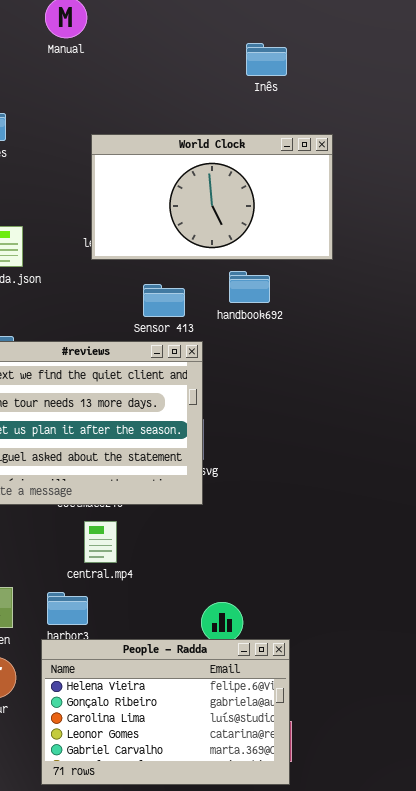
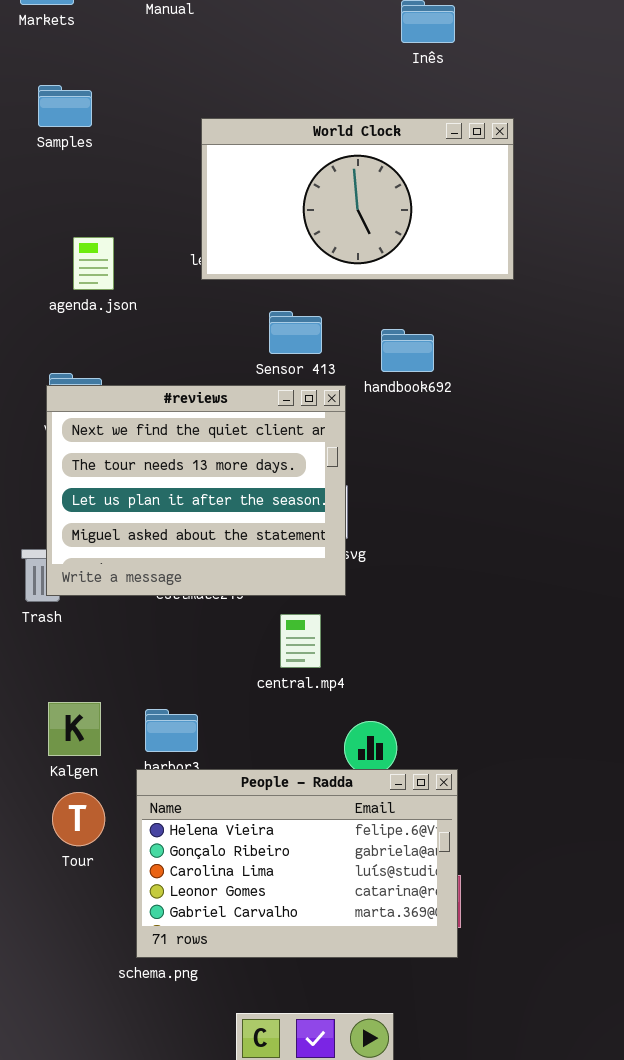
handbook692: [229,271,270,303] -> [381,329,434,372], moved
central.mp4: [84,521,117,563] -> [280,614,321,668], moved

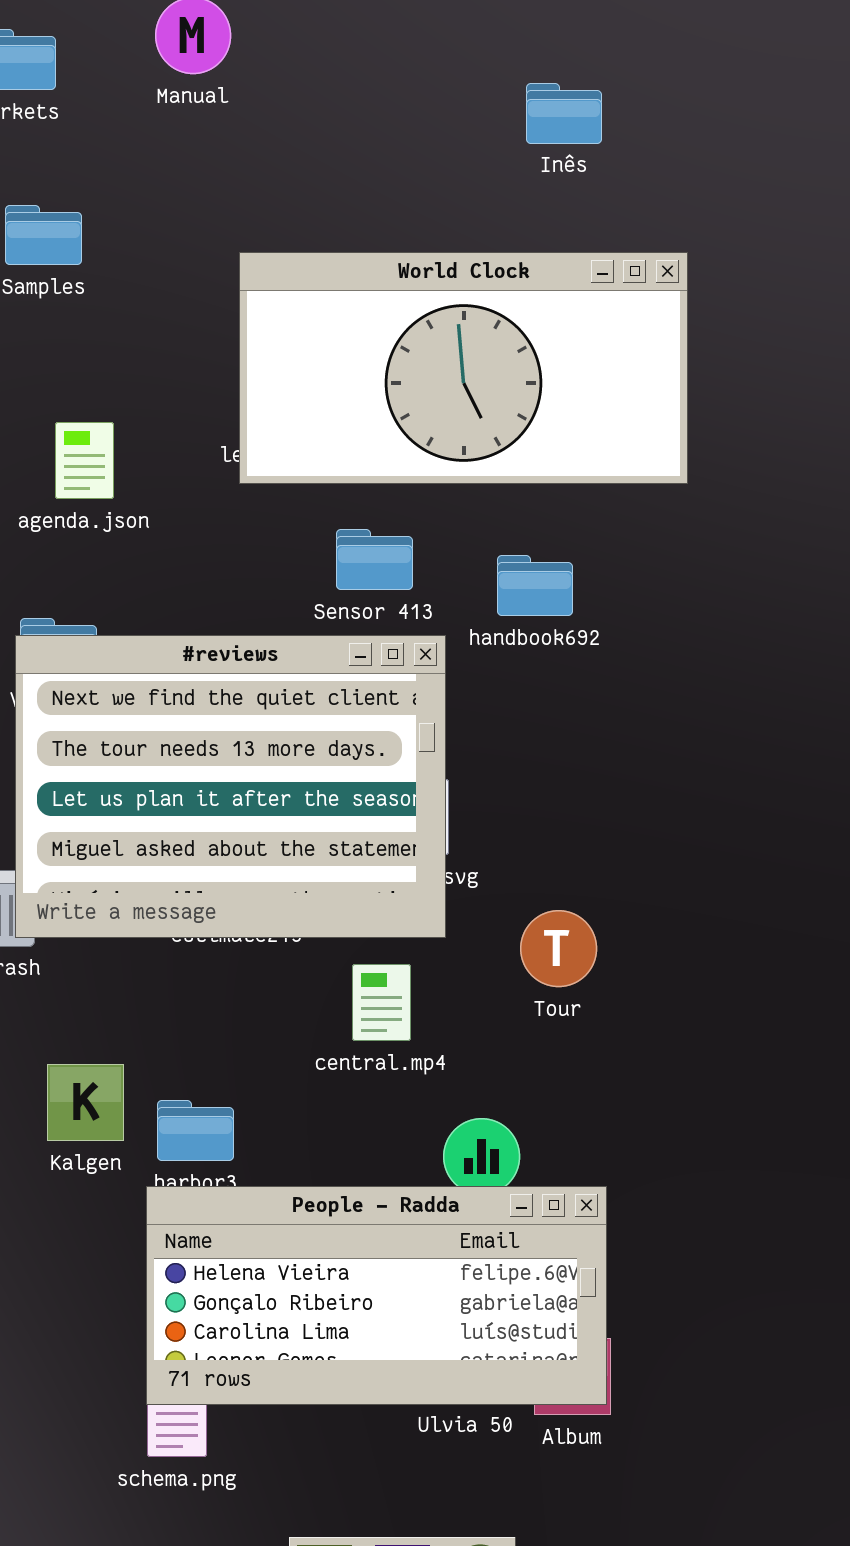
Kalgen: [48,702,101,756] -> [47,1064,124,1141], moved
People - Radda: [136,769,458,958] -> [146,1186,607,1405], resized
Tour: [52,792,105,846] -> [520,910,597,987], moved

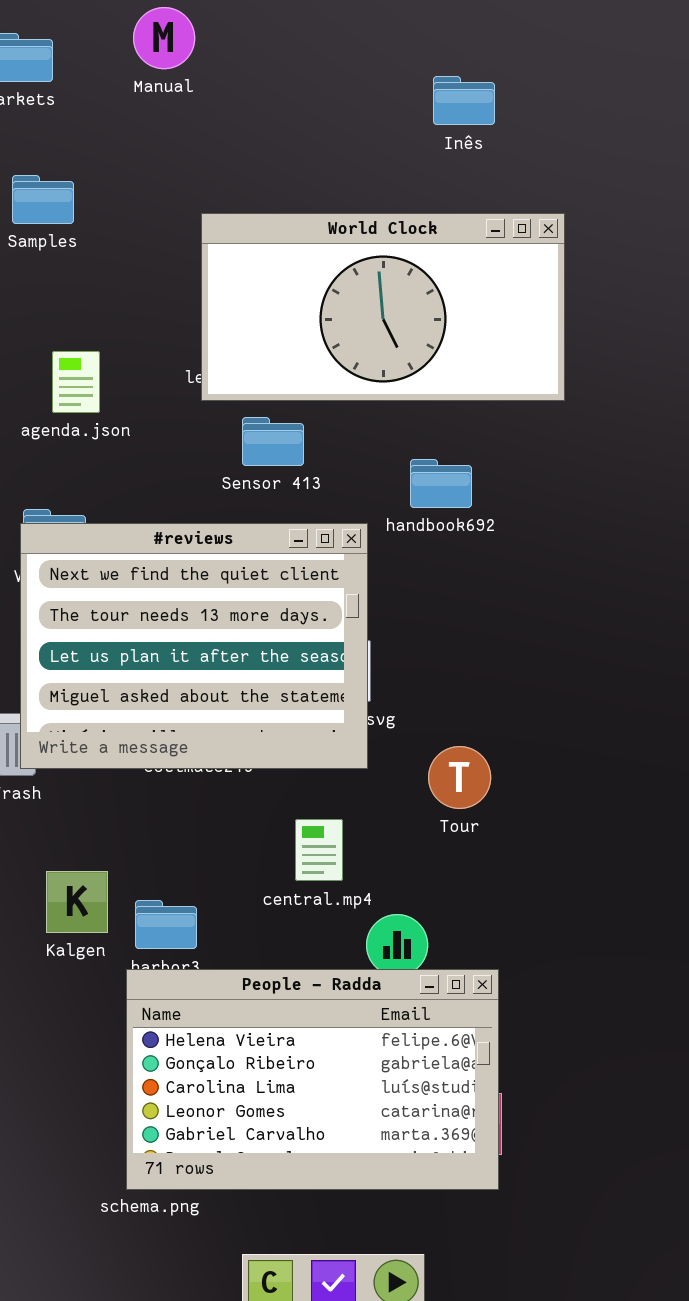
Sensor 413: [336,529,413,590] -> [242,417,304,466], moved
central.mp4: [352,964,411,1041] -> [295,819,343,881], moved
People - Radda: [146,1186,607,1405] -> [126,969,499,1190], resized

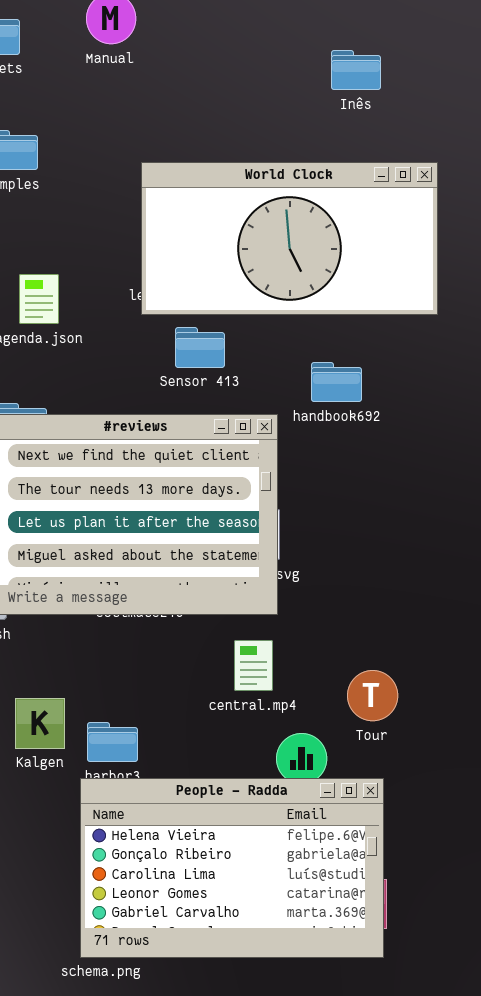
Tour: [428,746,491,809] -> [347,670,398,721], moved
central.mp4: [295,819,343,881] -> [234,640,273,691], moved

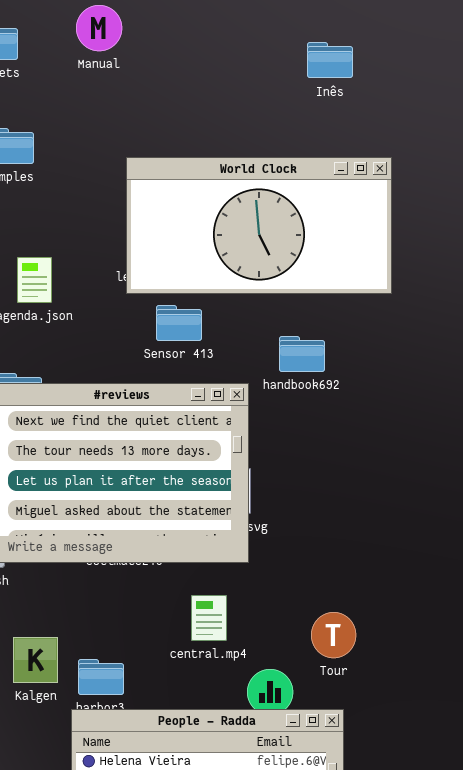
Inês: [331,50,381,90] -> [307,42,353,78], moved
central.mp4: [234,640,273,691] -> [191,595,227,641], moved

